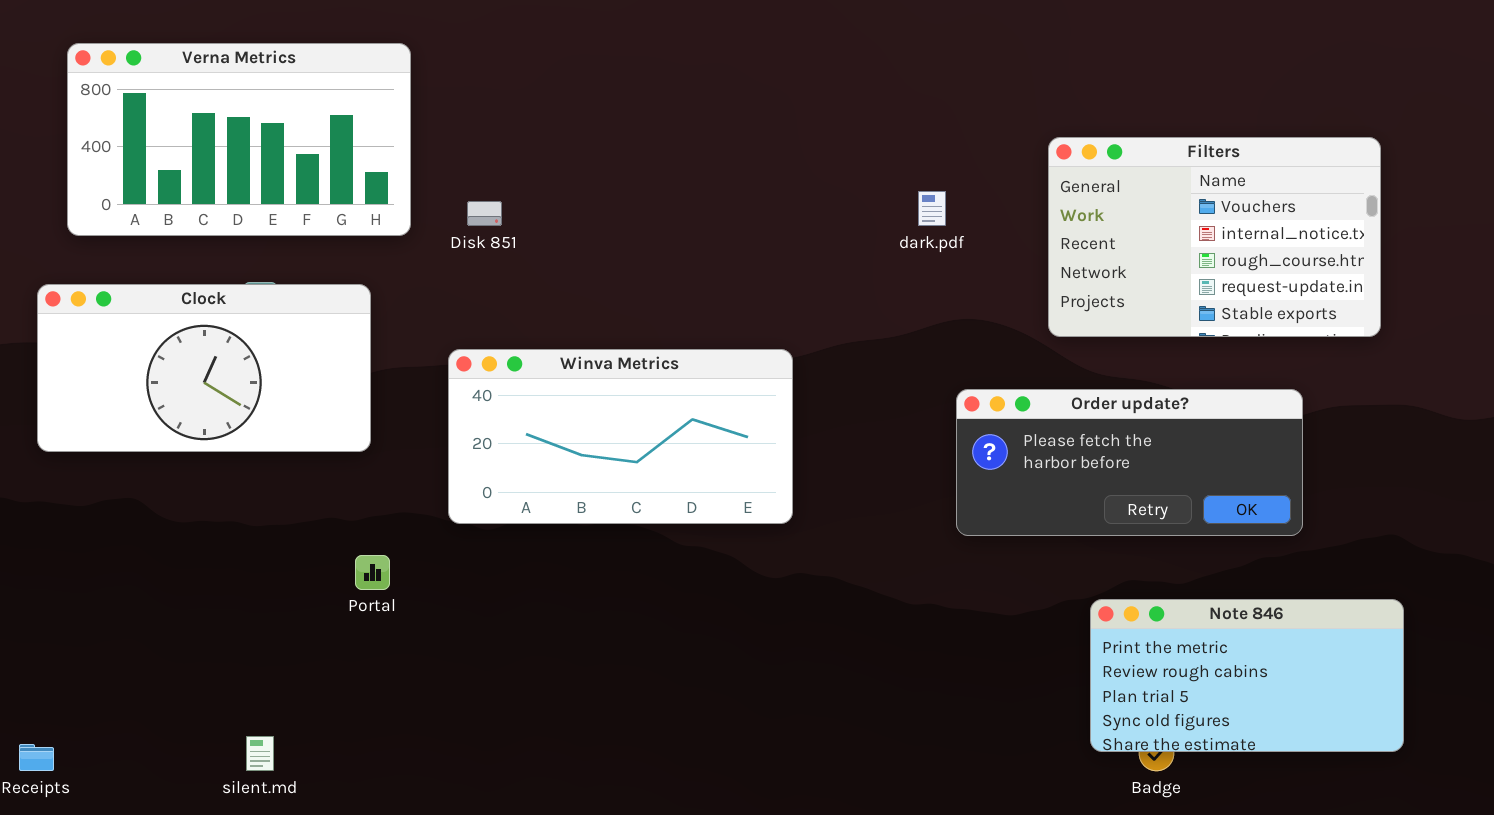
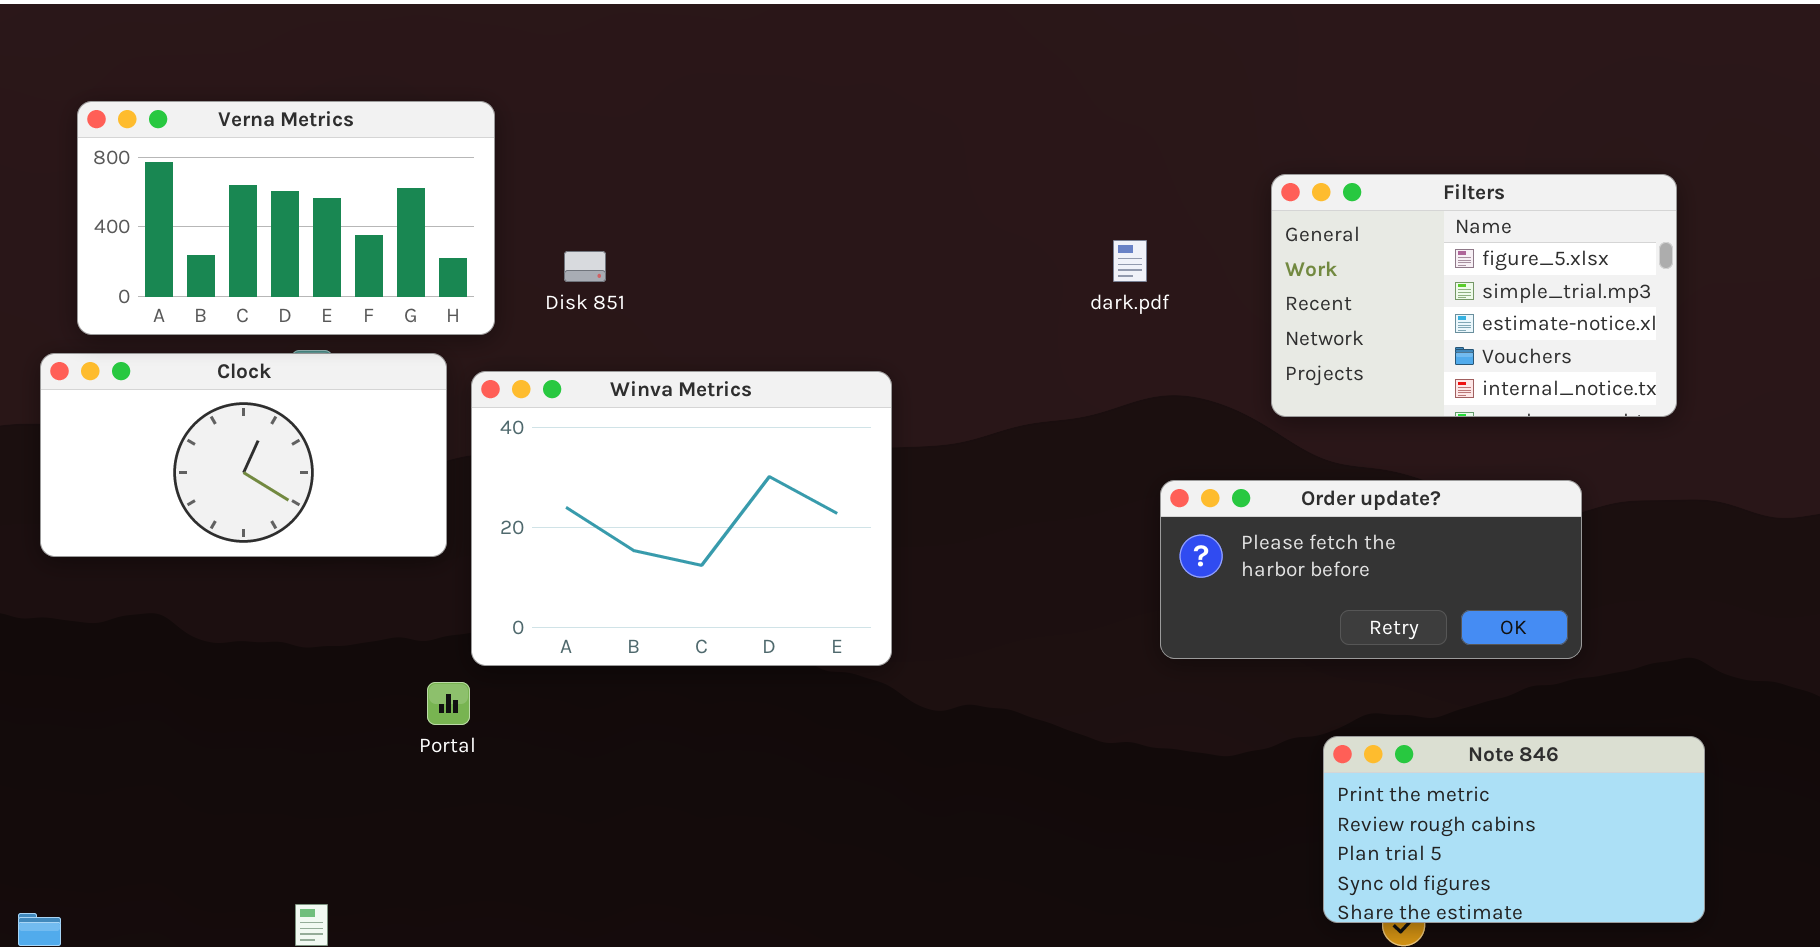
Verna Metrics: [67,43,411,236] -> [77,101,495,335], moved
Filters: [1048,137,1381,337] -> [1271,174,1677,417], scrolled up 3 rows
Winva Metrics: [448,349,793,524] -> [471,371,892,666], moved, resized

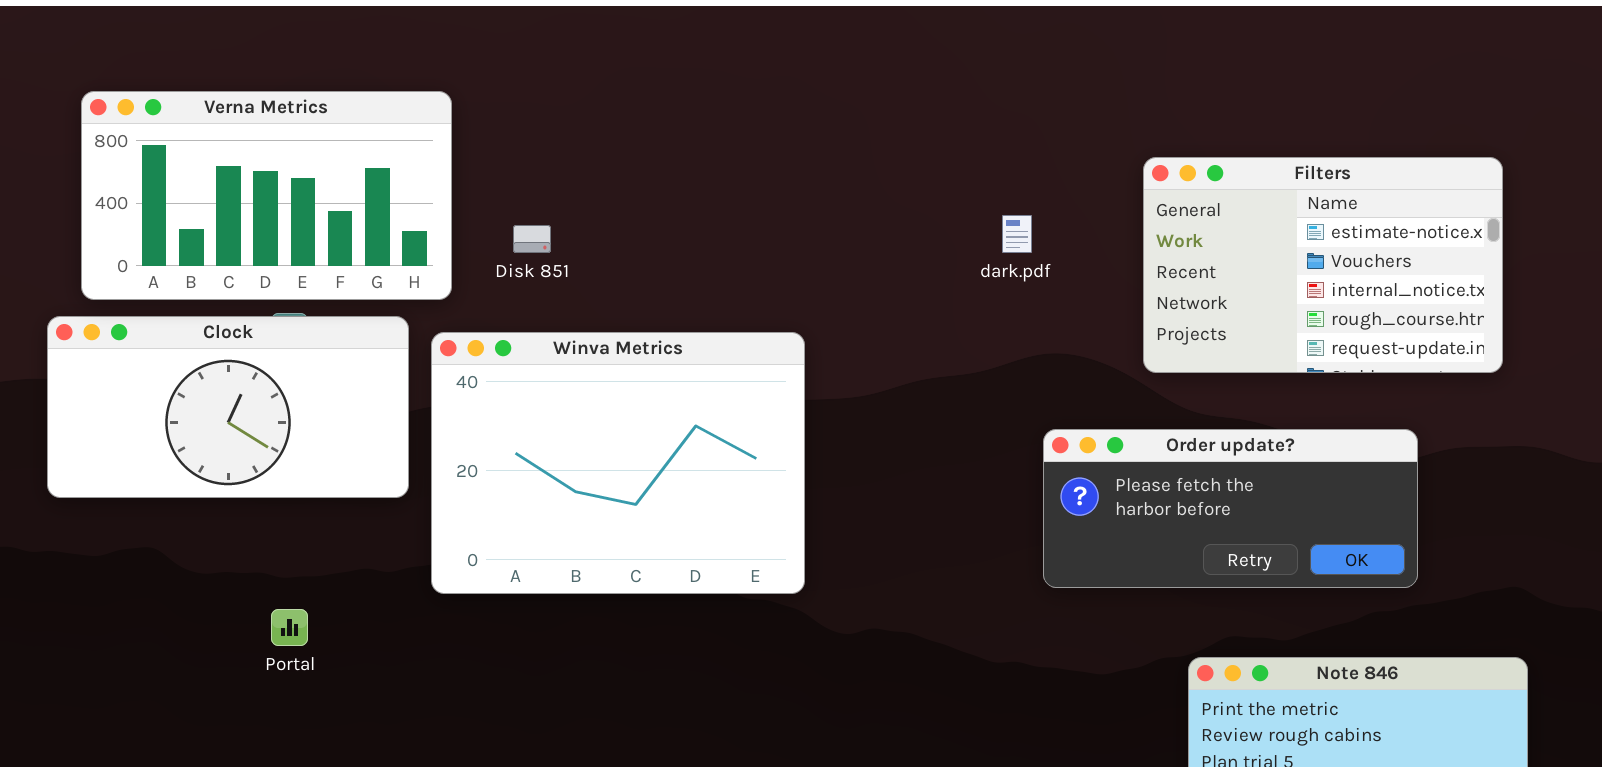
Filters: [1271,174,1677,417] -> [1143,157,1503,373], scrolled down 2 rows
Portal: [427,682,470,725] -> [271,609,308,646], moved

